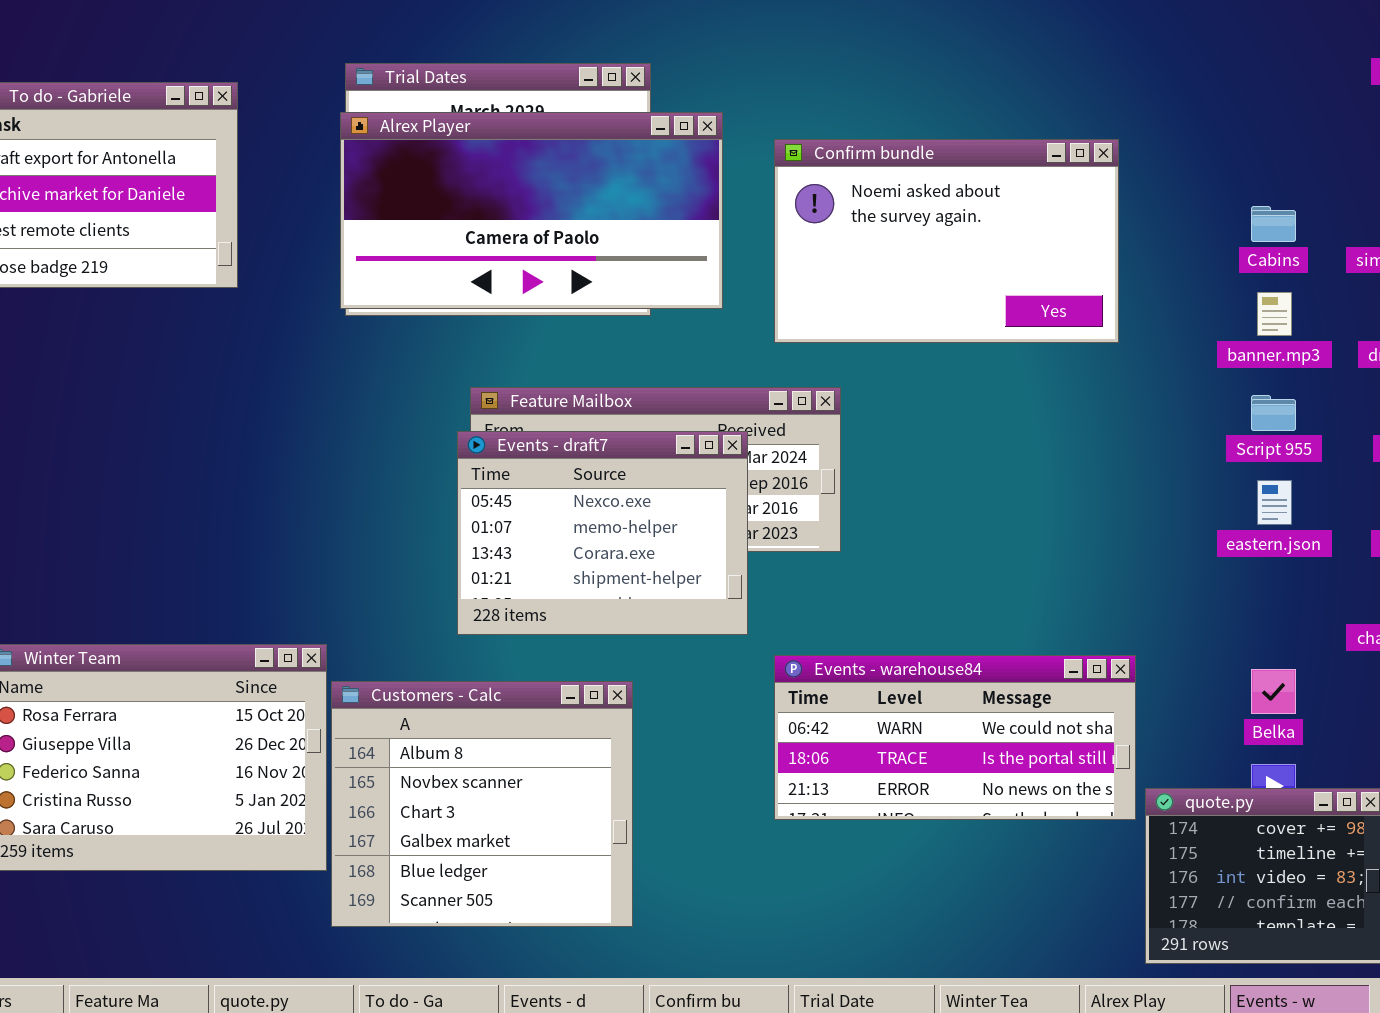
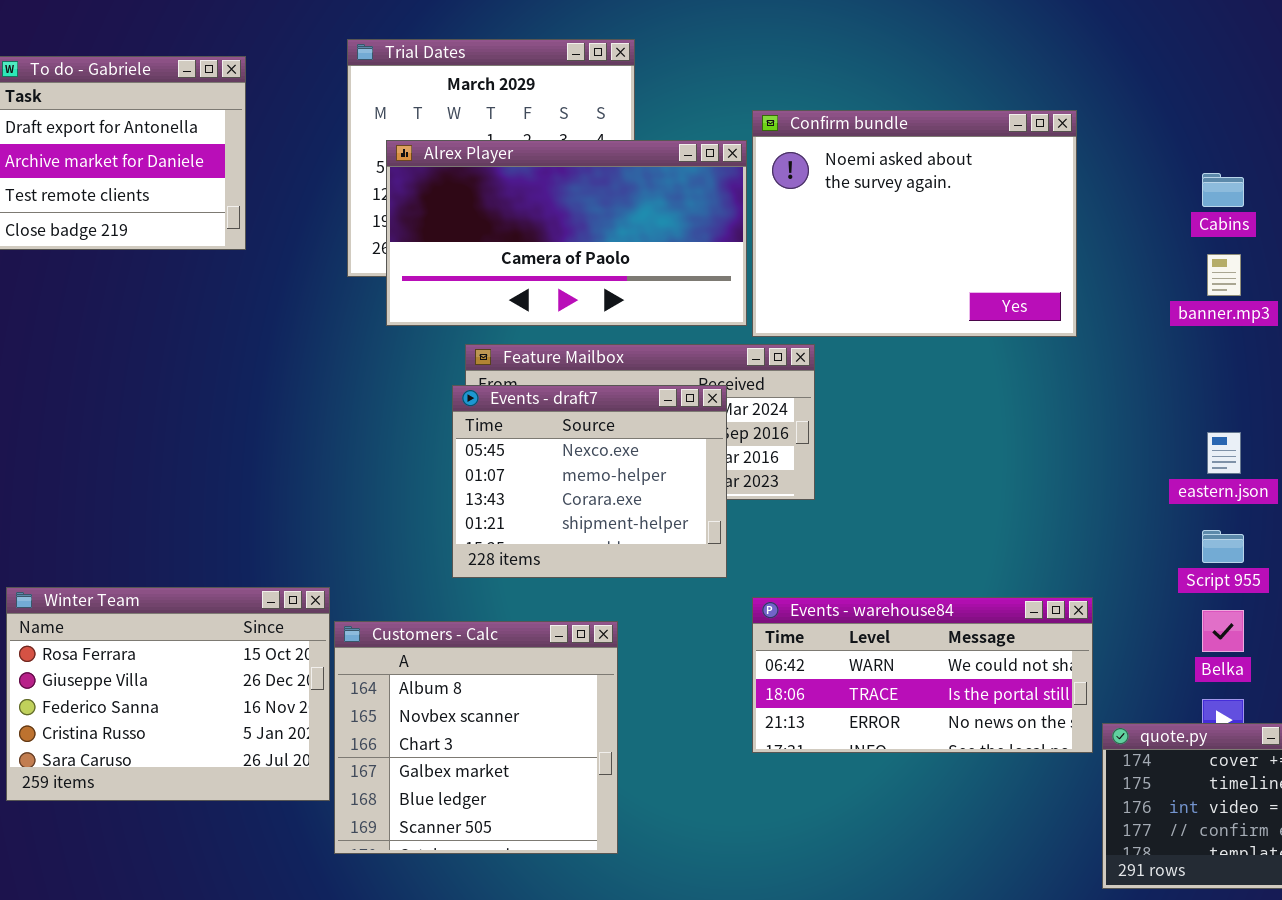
Alrex Player: [340,112,723,309] -> [386,140,747,326], moved
Confirm bundle: [774,139,1119,343] -> [752,110,1077,337], resized
Script 955: [1251,395,1296,431] -> [1202,530,1244,563], moved

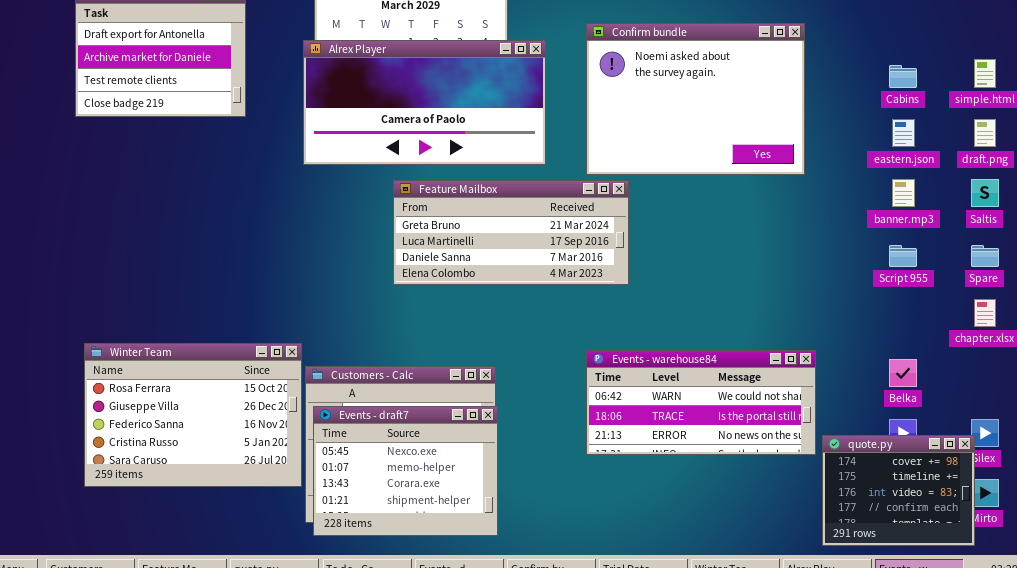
Alrex Player: [386,140,747,326] -> [303,40,546,165], moved
banner.mp3: [1207,254,1241,296] -> [892,179,915,207], moved
Events - draft7: [452,385,727,578] -> [313,406,498,536], moved
eastern.json: [1207,432,1241,474] -> [892,119,915,147], moved
Script 955: [1202,530,1244,563] -> [889,245,917,267], moved

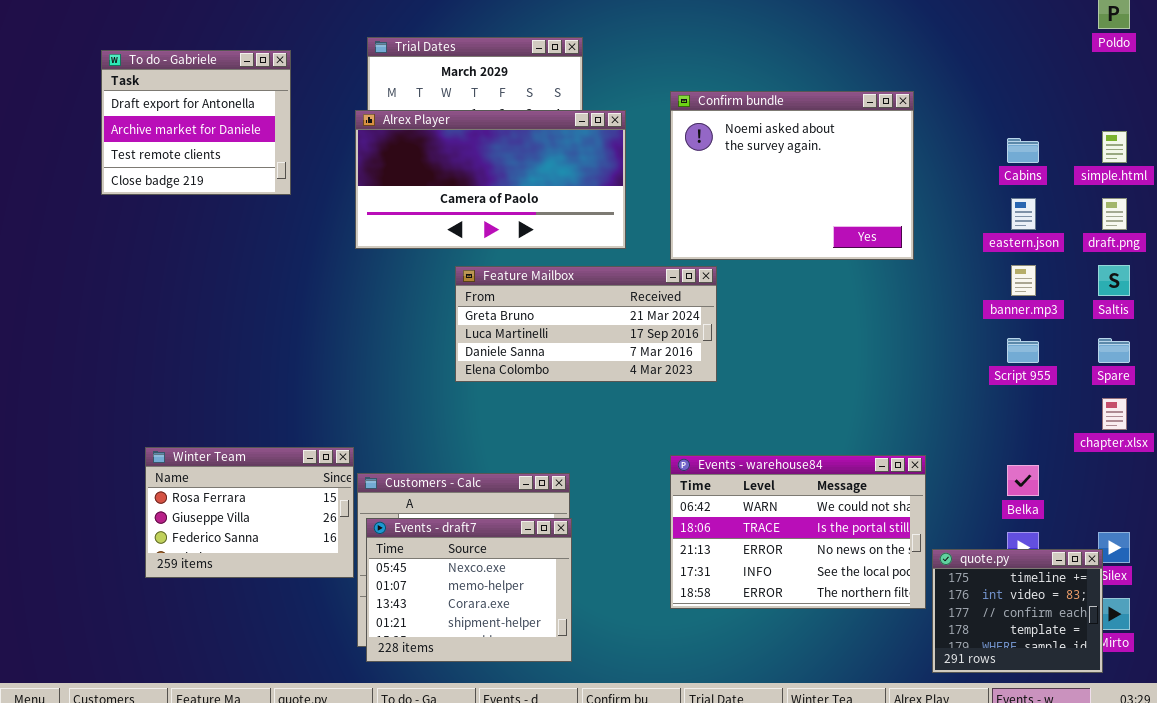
Winter Team: [84,343,302,487] -> [145,447,354,578], resized
Events - warehouse84: [586,350,816,455] -> [670,455,926,609], resized
quote.py: [822,435,975,546] -> [932,549,1103,673], scrolled down 1 row

